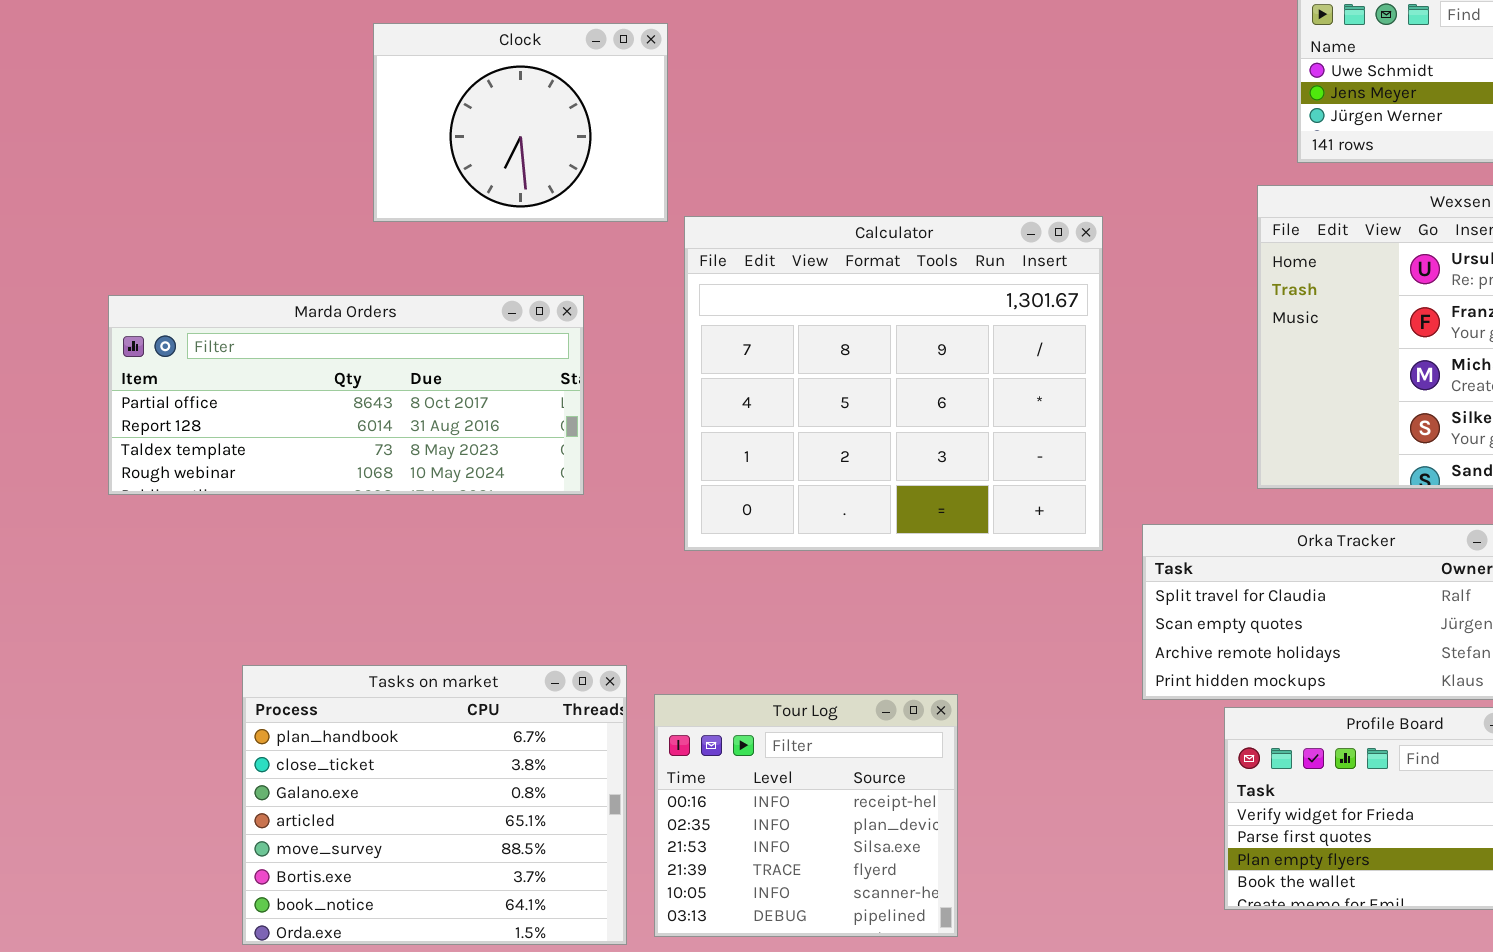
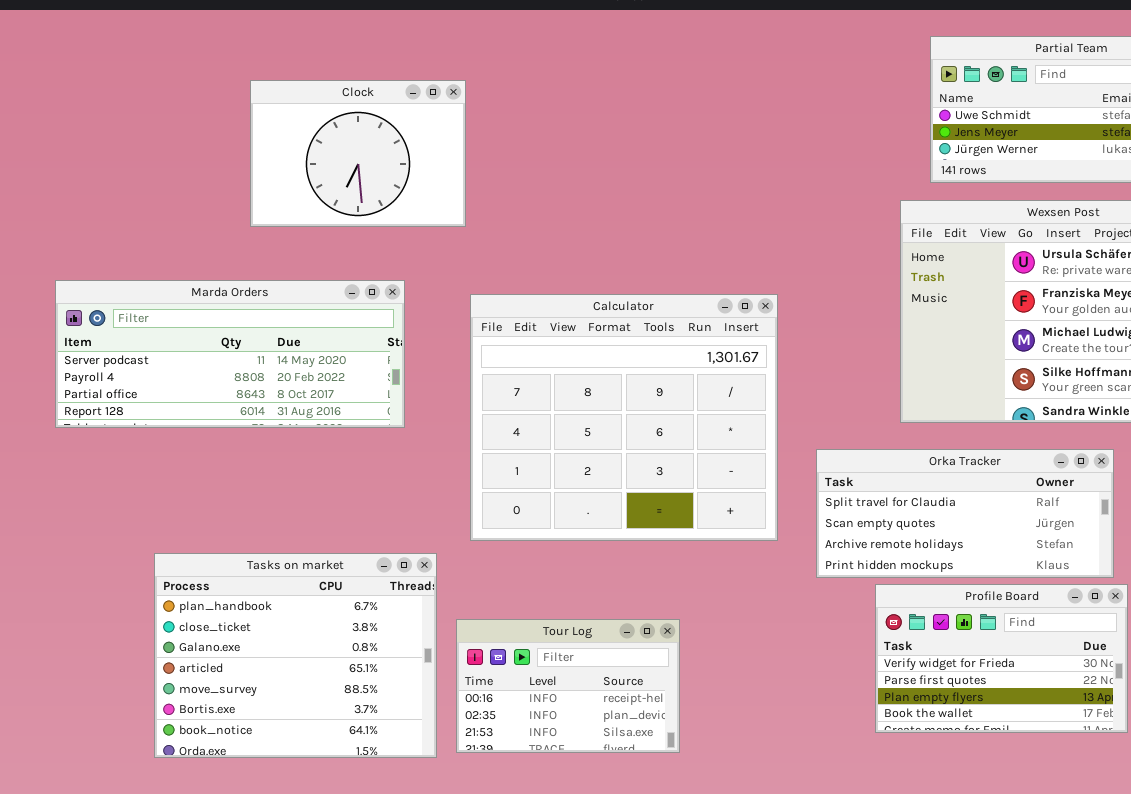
Calculator: [684,216,1103,551] -> [470,294,778,541], moved
Marda Orders: [108,295,584,495] -> [55,280,405,428], scrolled up 2 rows
Tour Log: [654,694,958,937] -> [456,619,680,753], resized

